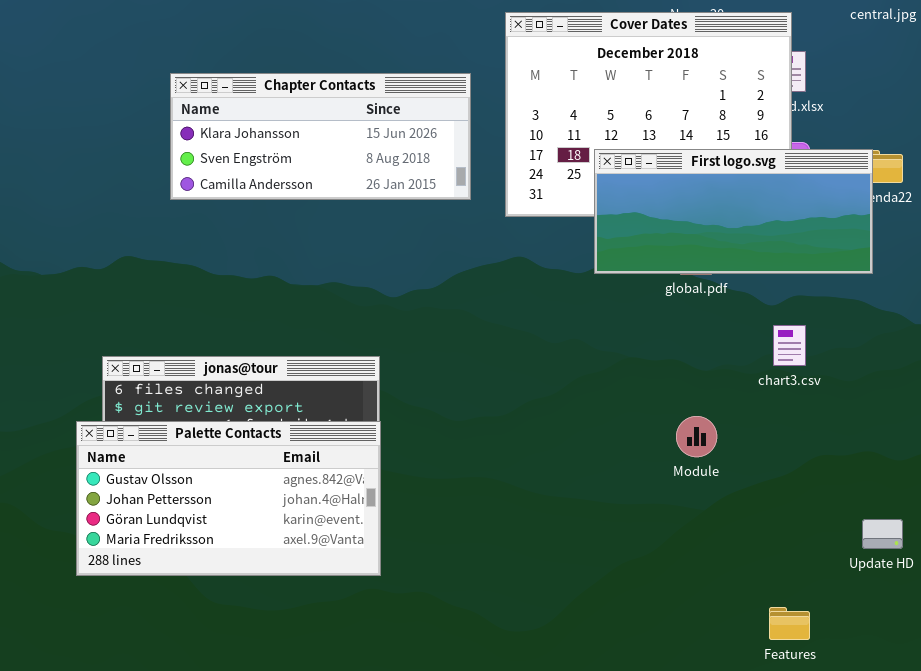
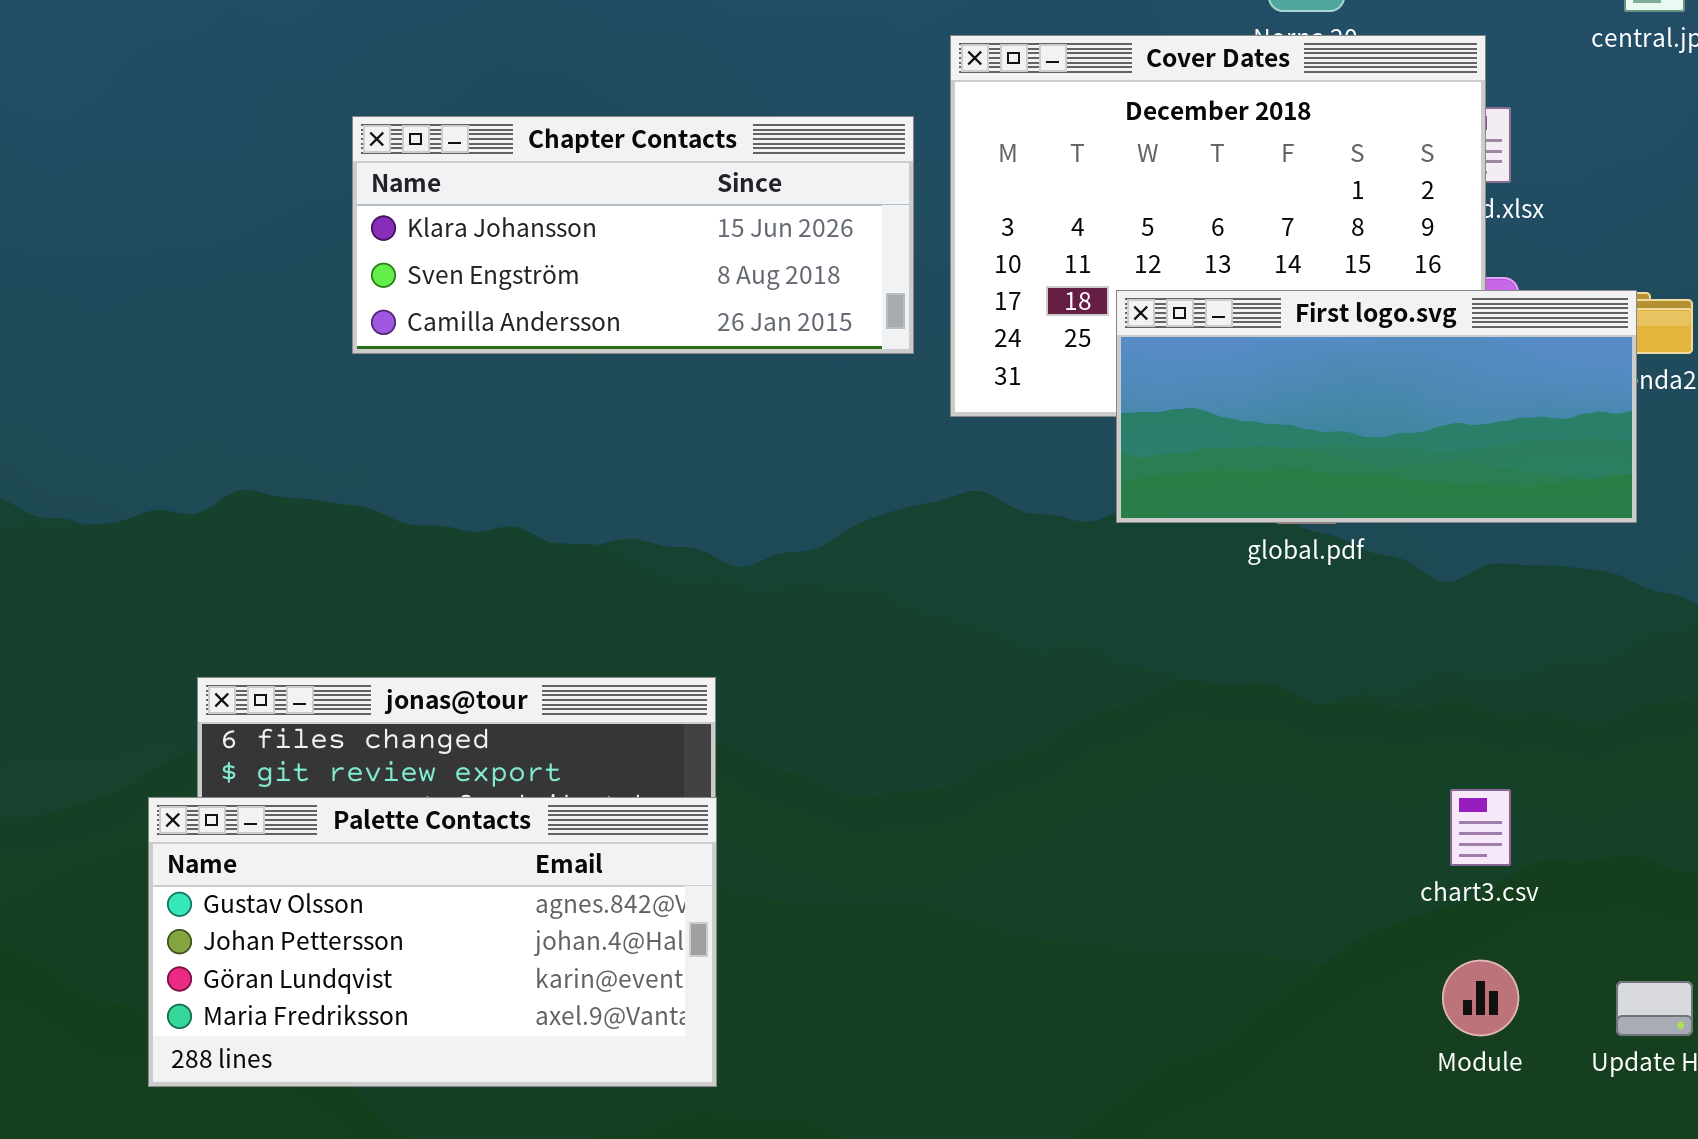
Chapter Contacts: [170,73,471,200] -> [352,116,914,354], moved
chart3.csv: [773,325,806,366] -> [1450,789,1511,866], moved
Module: [676,416,717,457] -> [1442,960,1519,1036], moved

